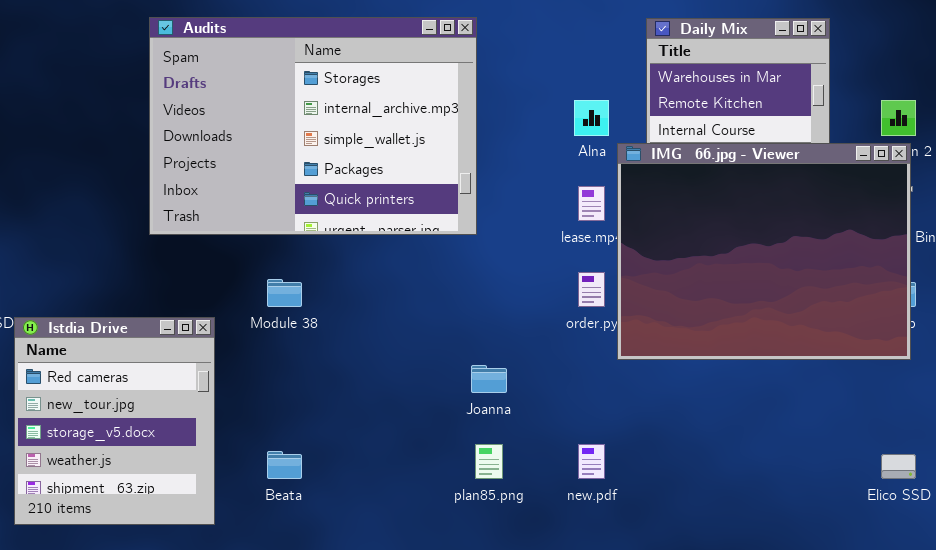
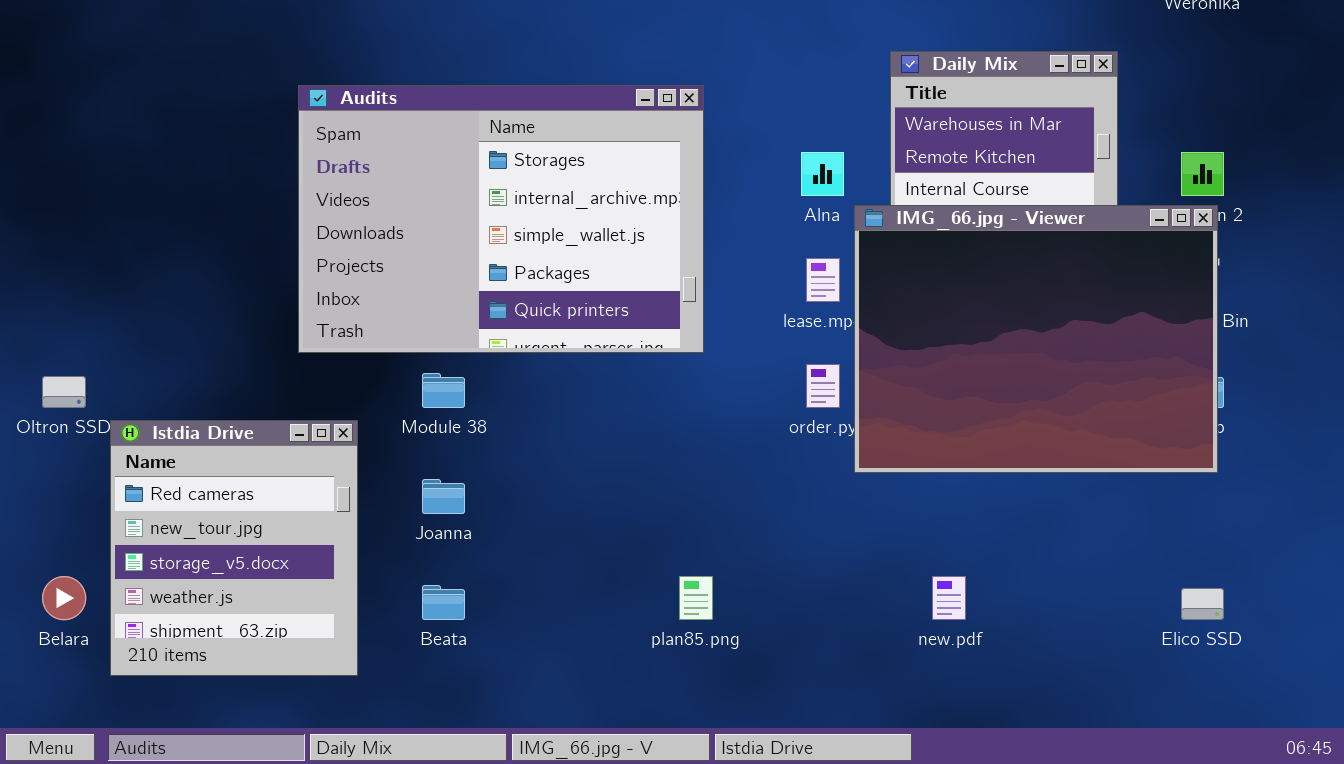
Audits: [149,17,477,235] -> [298,85,704,353], moved
Joanna: [471,365,507,393] -> [422,479,465,514], moved
new.pdf: [578,444,605,479] -> [932,576,966,620], moved

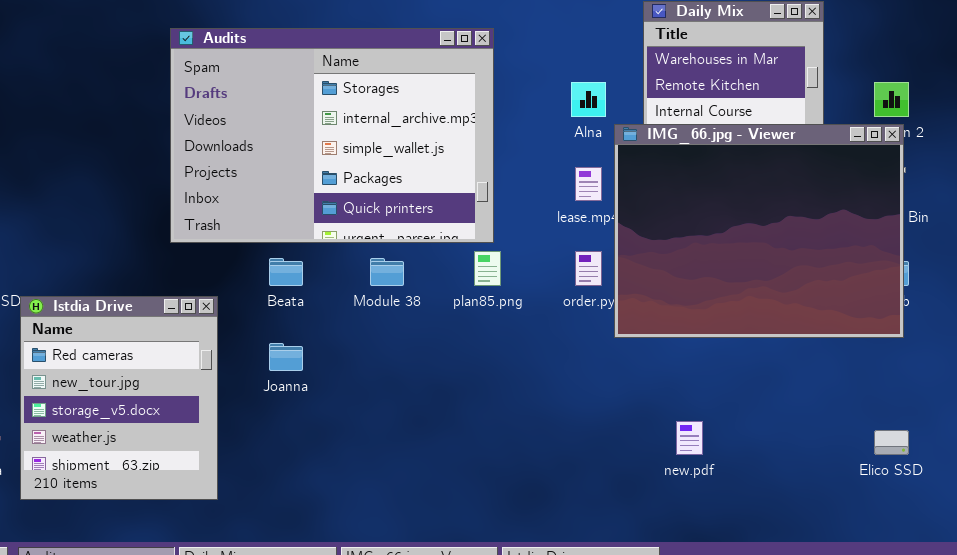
Module 38: [422,373,465,408] -> [370,258,404,286], moved
plan85.png: [679,576,713,620] -> [474,251,501,286], moved
Beata: [422,585,465,620] -> [269,258,303,286], moved

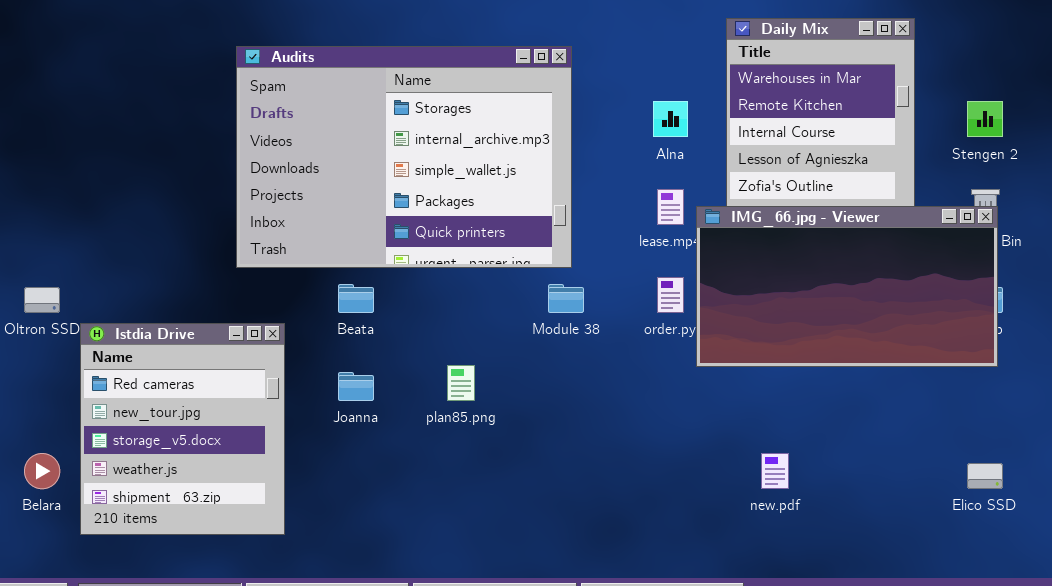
IMG_66.jpg - Viewer: [614,124,904,338] -> [696,206,998,367], resized
plan85.png: [474,251,501,286] -> [447,365,475,401], moved
Module 38: [370,258,404,286] -> [548,284,584,313], moved

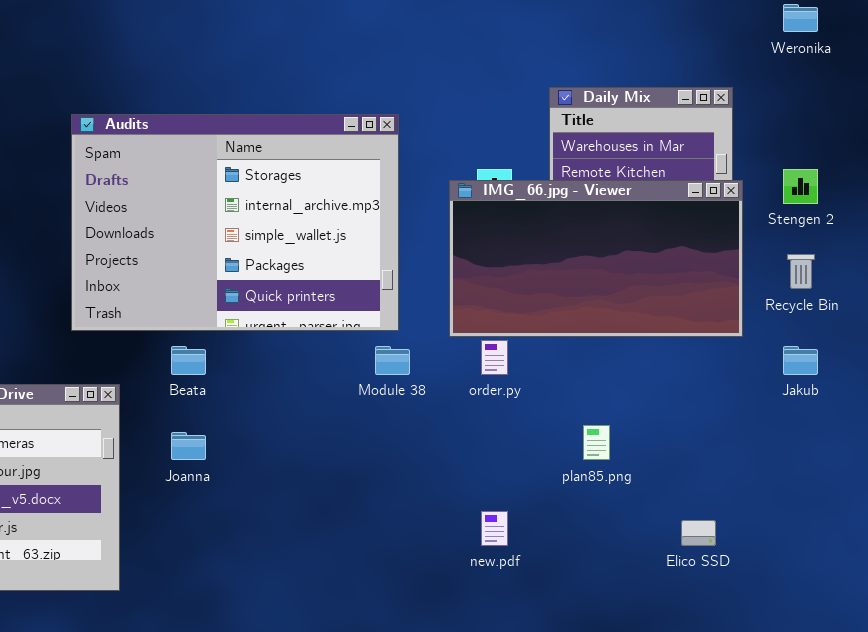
IMG_66.jpg - Viewer: [696,206,998,367] -> [449,180,743,337], moved
plan85.png: [447,365,475,401] -> [583,425,610,460], moved
new.pdf: [761,453,789,489] -> [481,511,508,546], moved
Elico SSD: [967,463,1003,489] -> [681,520,716,546], moved

